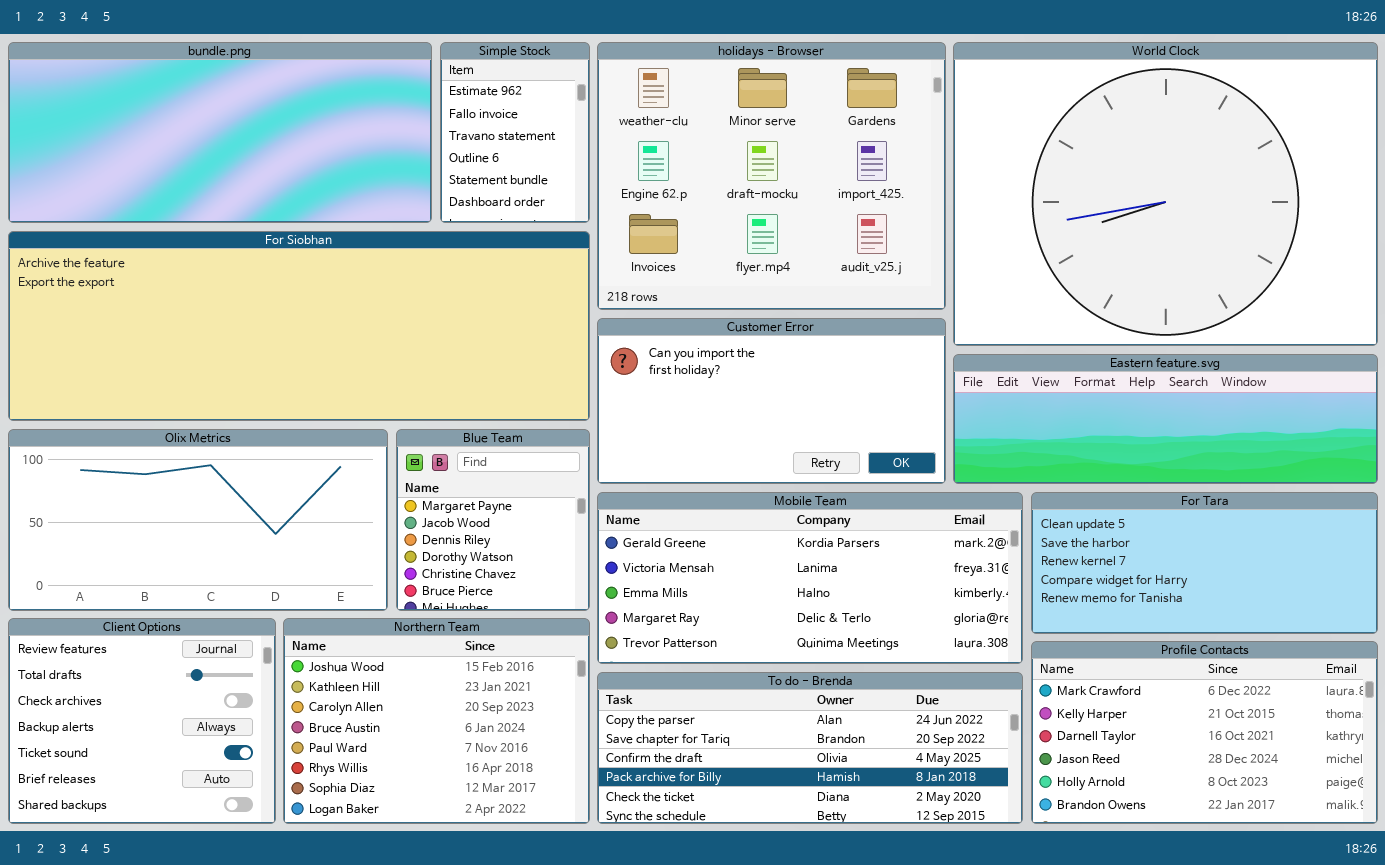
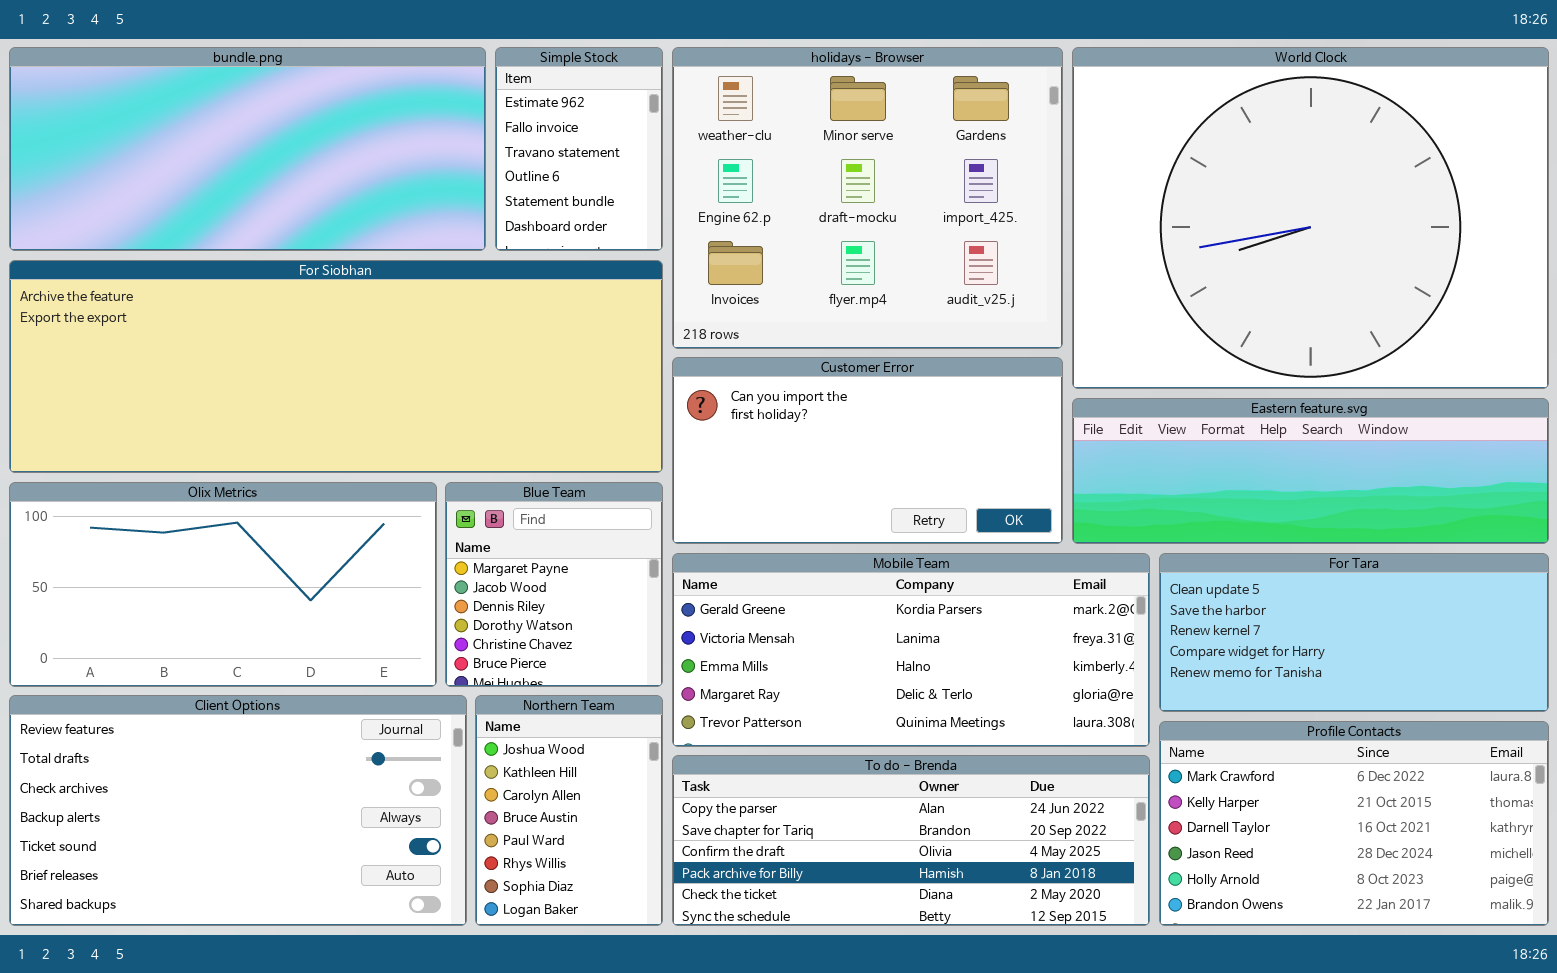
Client Options: [8,618,276,824] -> [9,695,467,926], resized
Northern Team: [283,618,590,824] -> [475,695,663,926], resized

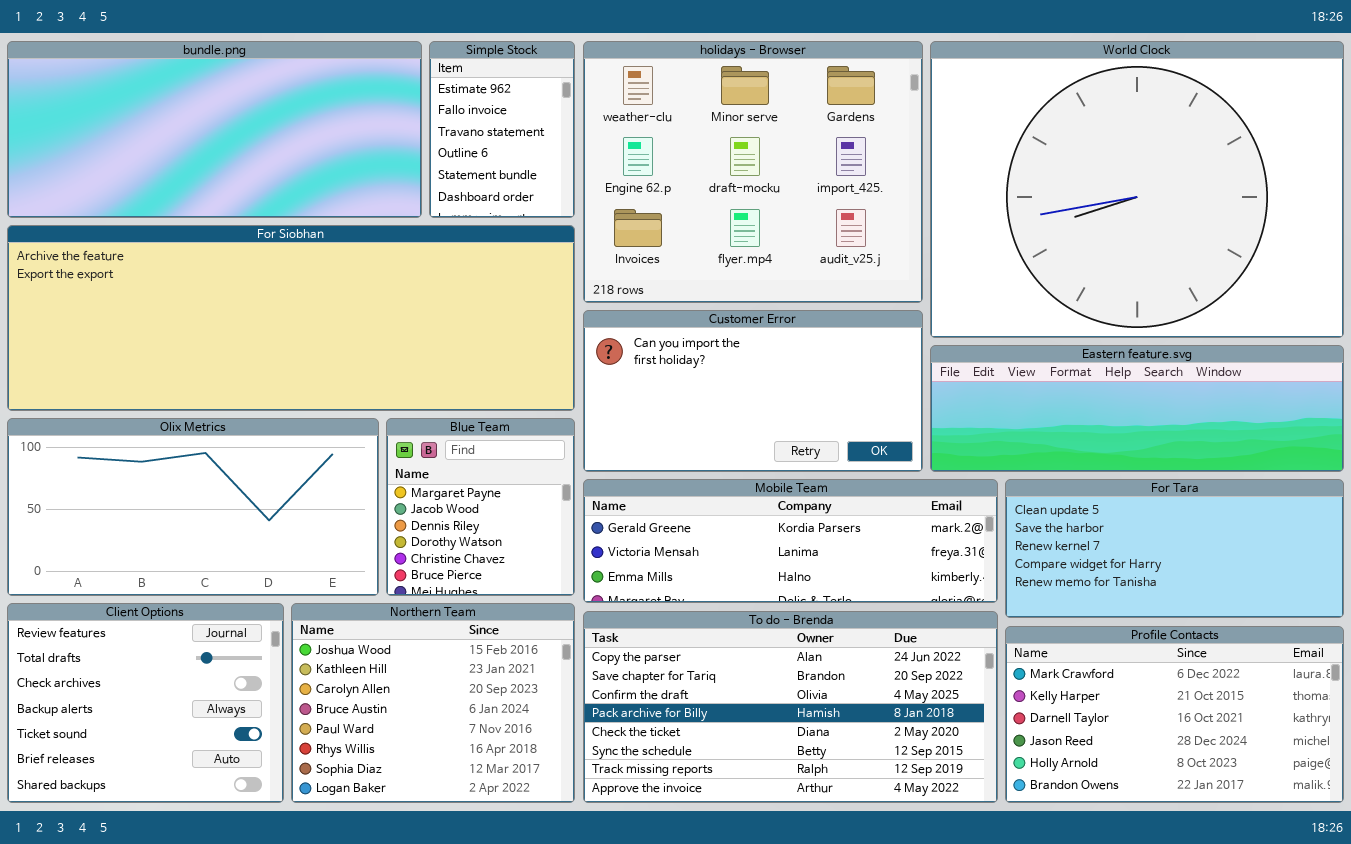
Mobile Team: [672,553,1150,747] -> [583,479,998,603], resized
Client Options: [9,695,467,926] -> [7,603,284,803], resized
Northern Team: [475,695,663,926] -> [291,603,575,803], resized
To do - Brenda: [672,755,1150,926] -> [583,611,998,803], resized

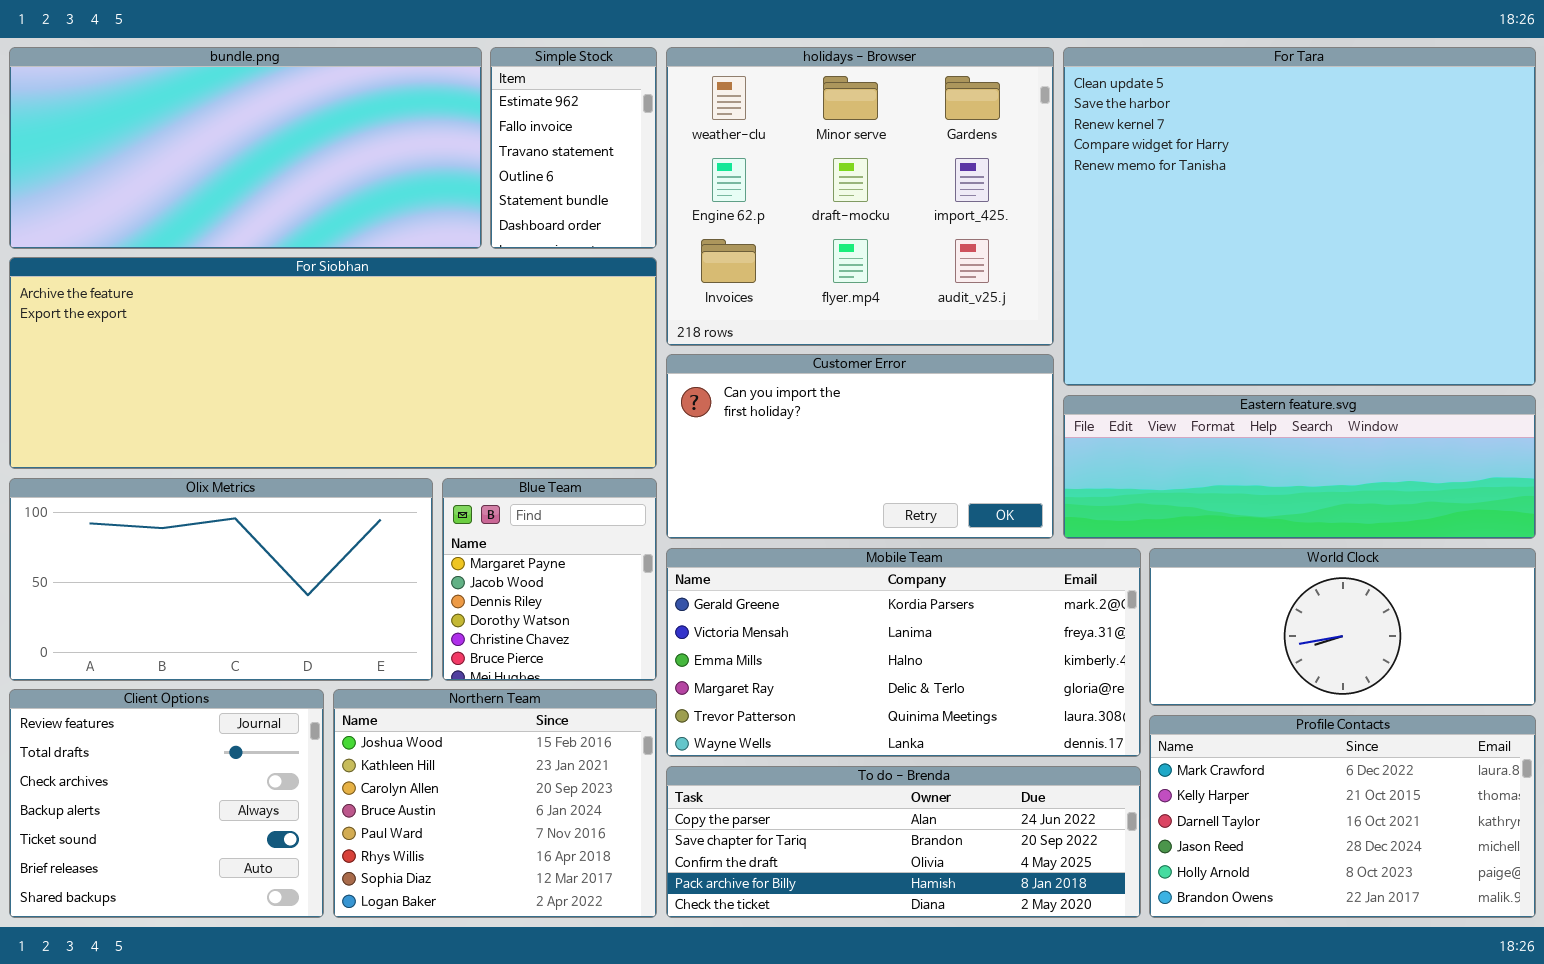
World Clock: [930,41,1344,338] -> [1149,548,1536,706], moved, resized
Mobile Team: [583,479,998,603] -> [666,548,1141,757], resized
For Tara: [1005,479,1344,618] -> [1063,47,1536,386], moved, resized
To do - Brenda: [583,611,998,803] -> [666,766,1141,918], resized

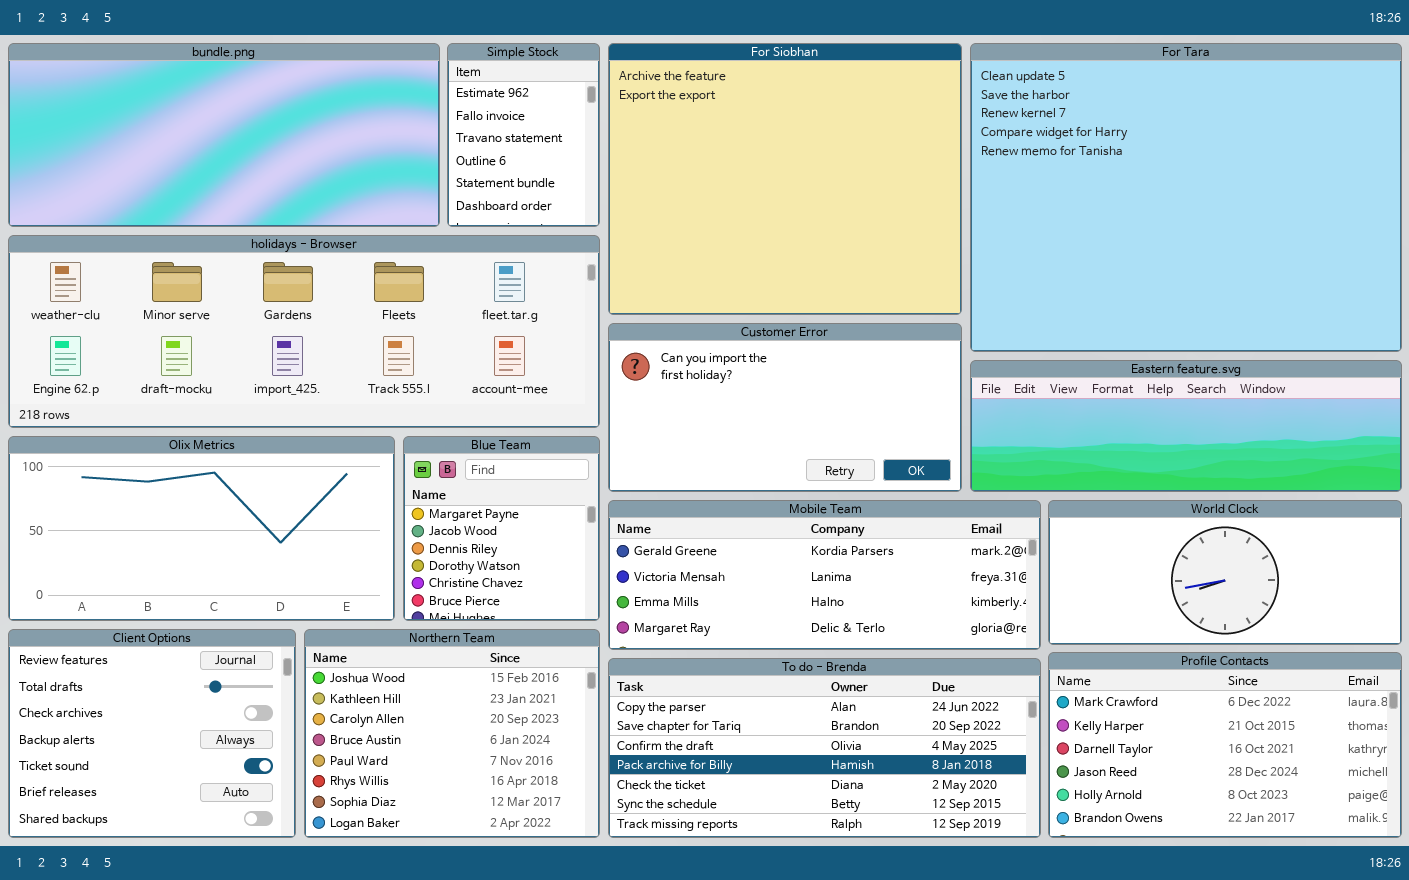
holidays - Browser: [666,47,1054,346] -> [8,235,600,428], moved, resized
For Siobhan: [9,257,657,469] -> [608,43,962,315], moved, resized
Mobile Team: [666,548,1141,757] -> [608,500,1041,650], resized
To do - Brenda: [666,766,1141,918] -> [608,658,1041,838], resized

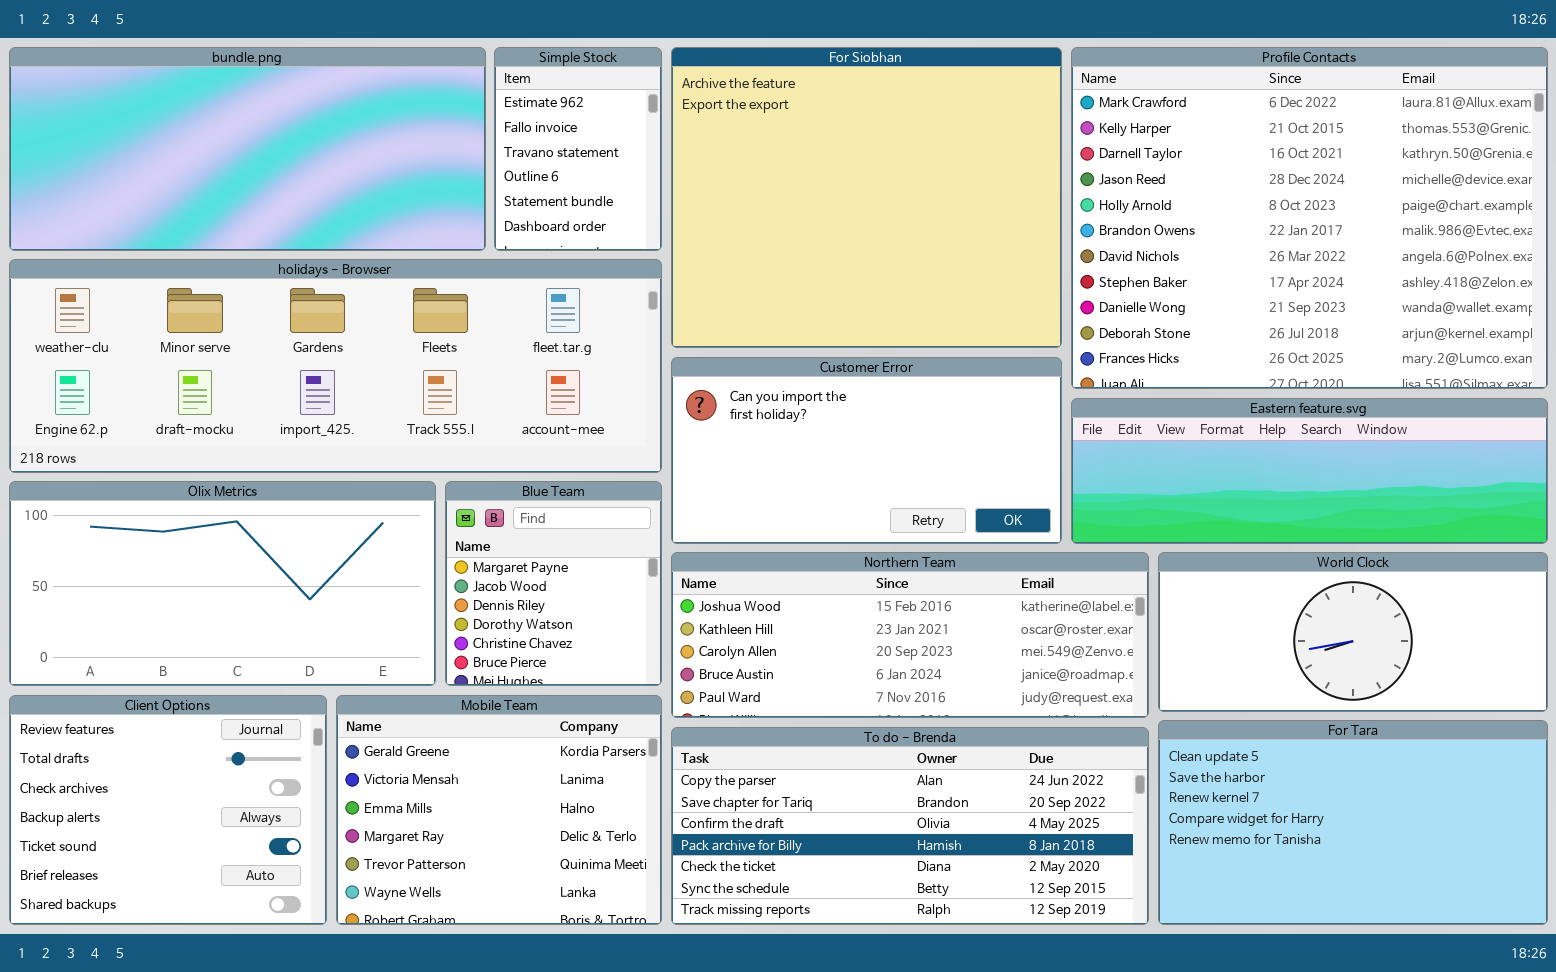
For Tara: [970,43,1402,352] -> [1158,720,1548,925], moved, resized
Mobile Team: [608,500,1041,650] -> [336,695,662,925], moved, resized
Northern Team: [304,629,600,838] -> [671,552,1149,718], moved, resized
Profile Contacts: [1048,652,1402,838] -> [1071,47,1548,389], moved, resized

